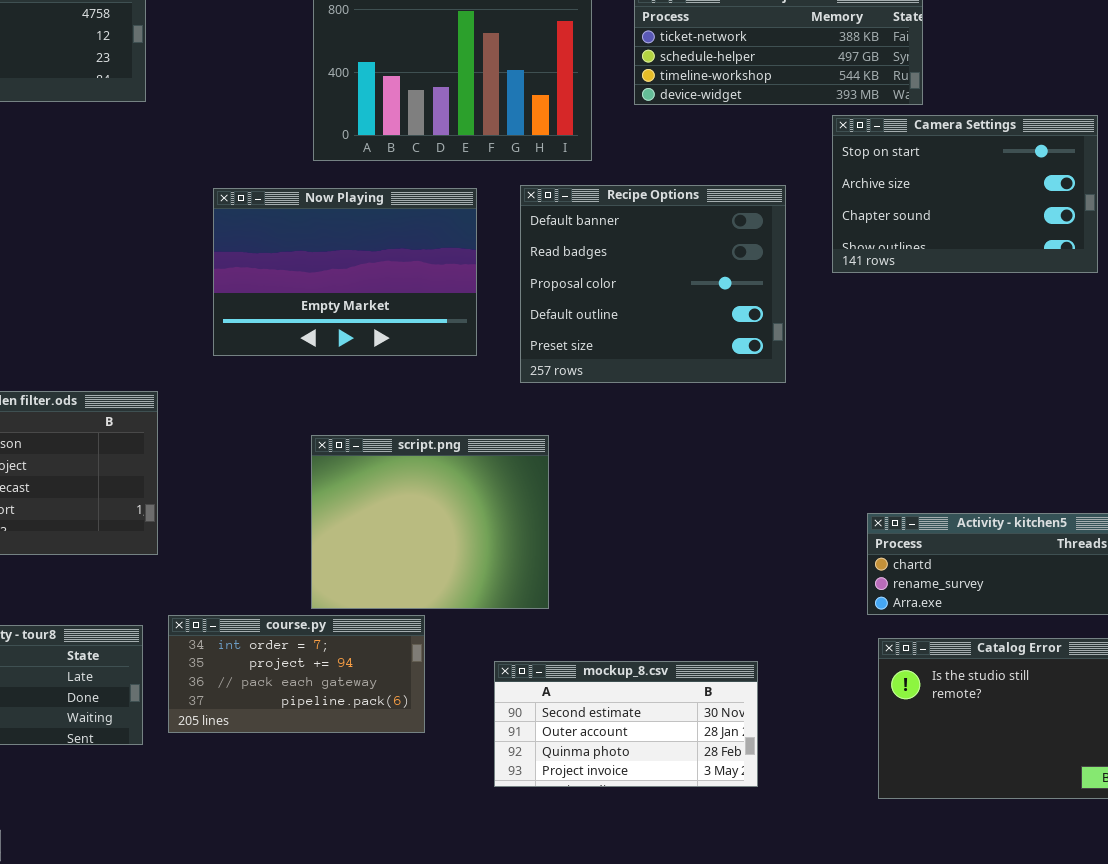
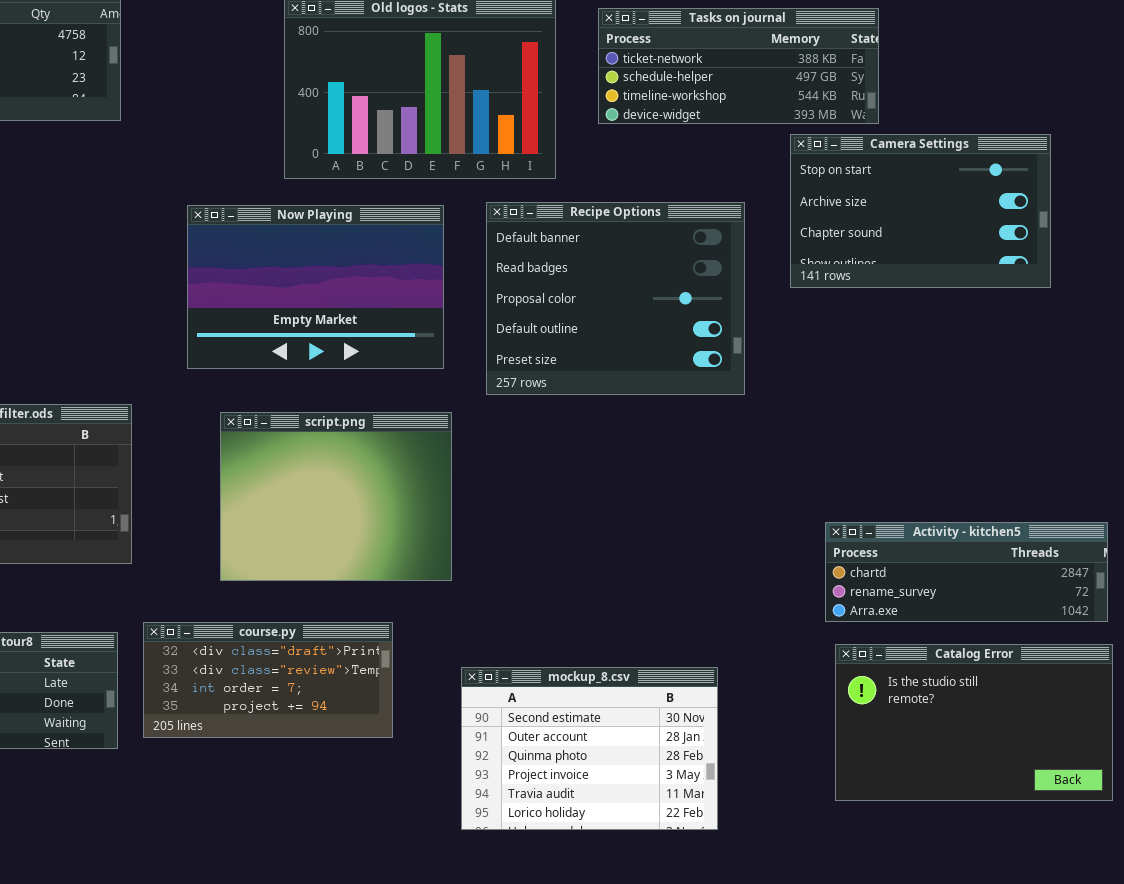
script.png: [311,435,549,609] -> [220,412,452,581], moved
course.py: [168,615,425,733] -> [143,622,393,738], scrolled up 2 rows
mockup_8.csv: [494,661,758,787] -> [461,667,718,830], resized

